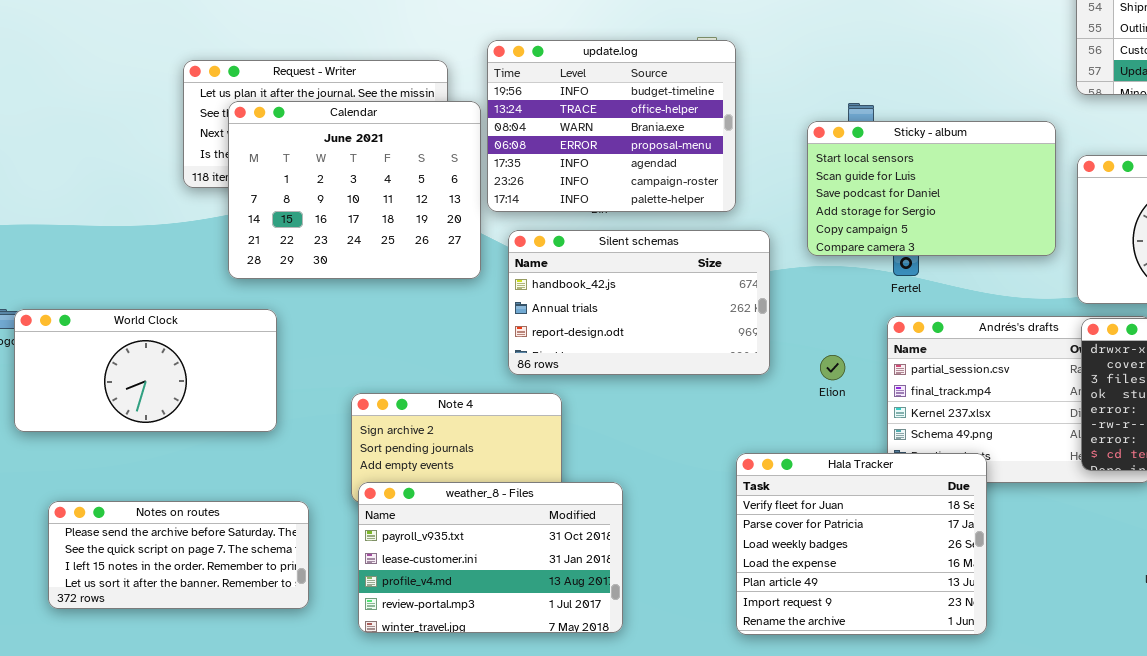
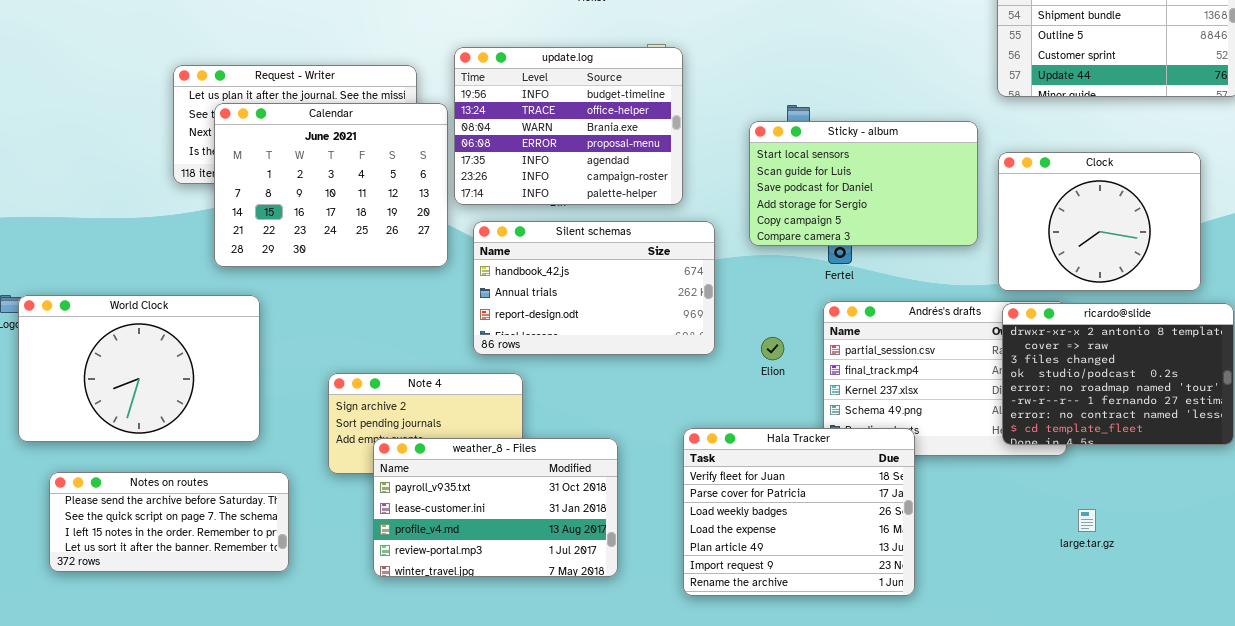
World Clock: [14,309,277,432] -> [18,295,260,442], resized
weather_8 - Files: [358,482,623,633] -> [373,438,618,577], moved

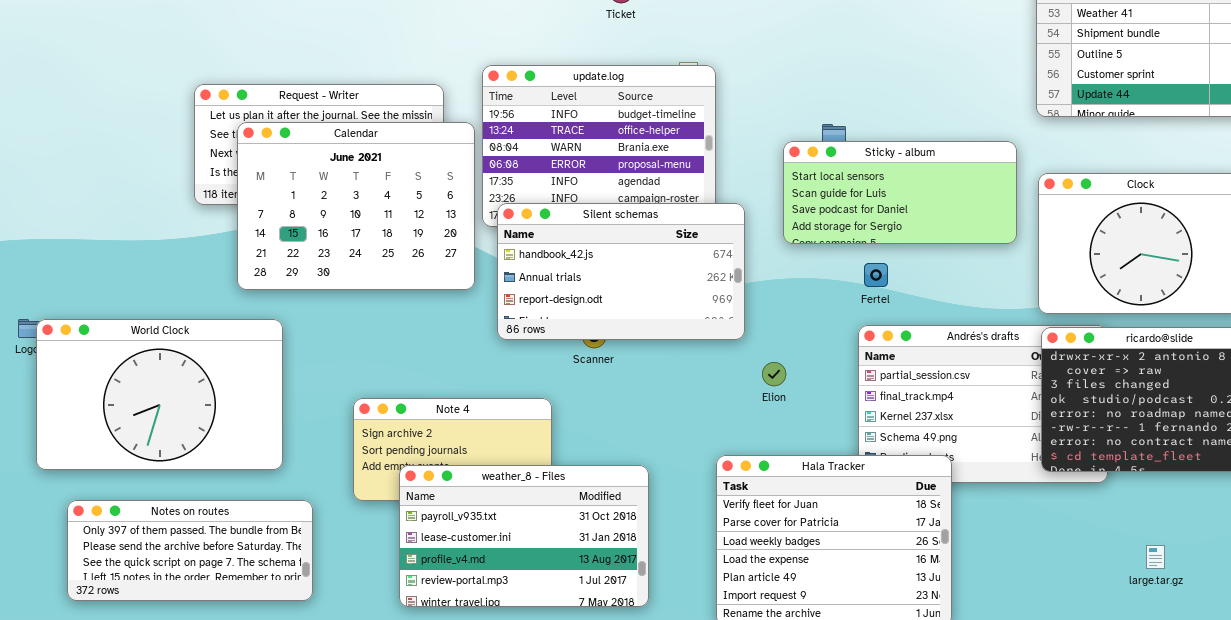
Sticky - album: [749,121,978,246] -> [783,141,1017,244], resized
Silent schemas: [473,221,715,355] -> [497,203,745,340], moved
Elion: [761,337,784,360] -> [762,362,786,386], moved
Notes on routes: [49,472,289,572] -> [67,500,313,601], scrolled up 1 row
large.tar.gz: [1078,509,1096,532] -> [1146,545,1165,569], moved

